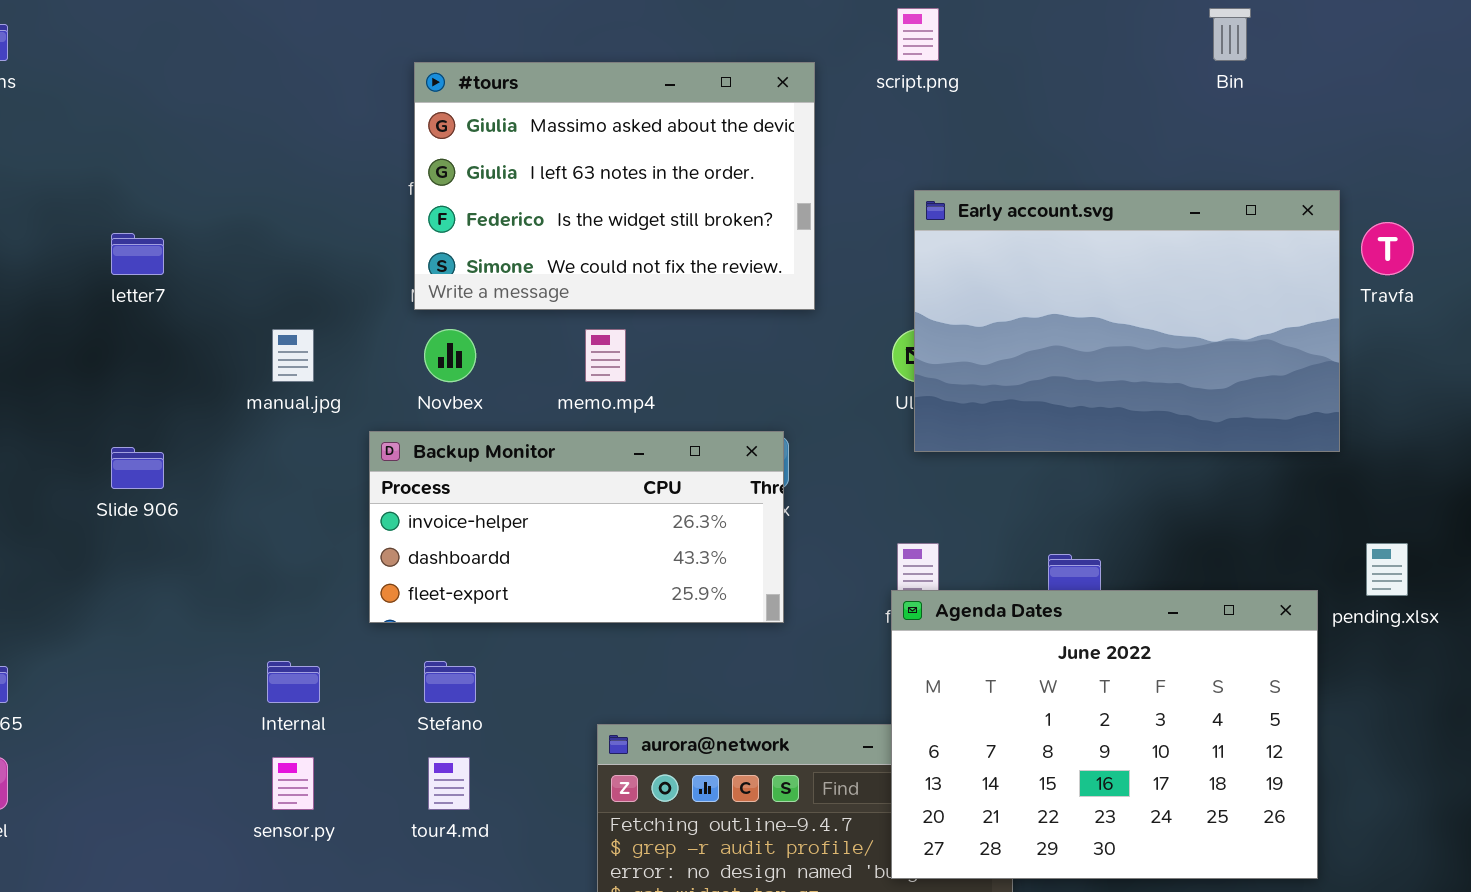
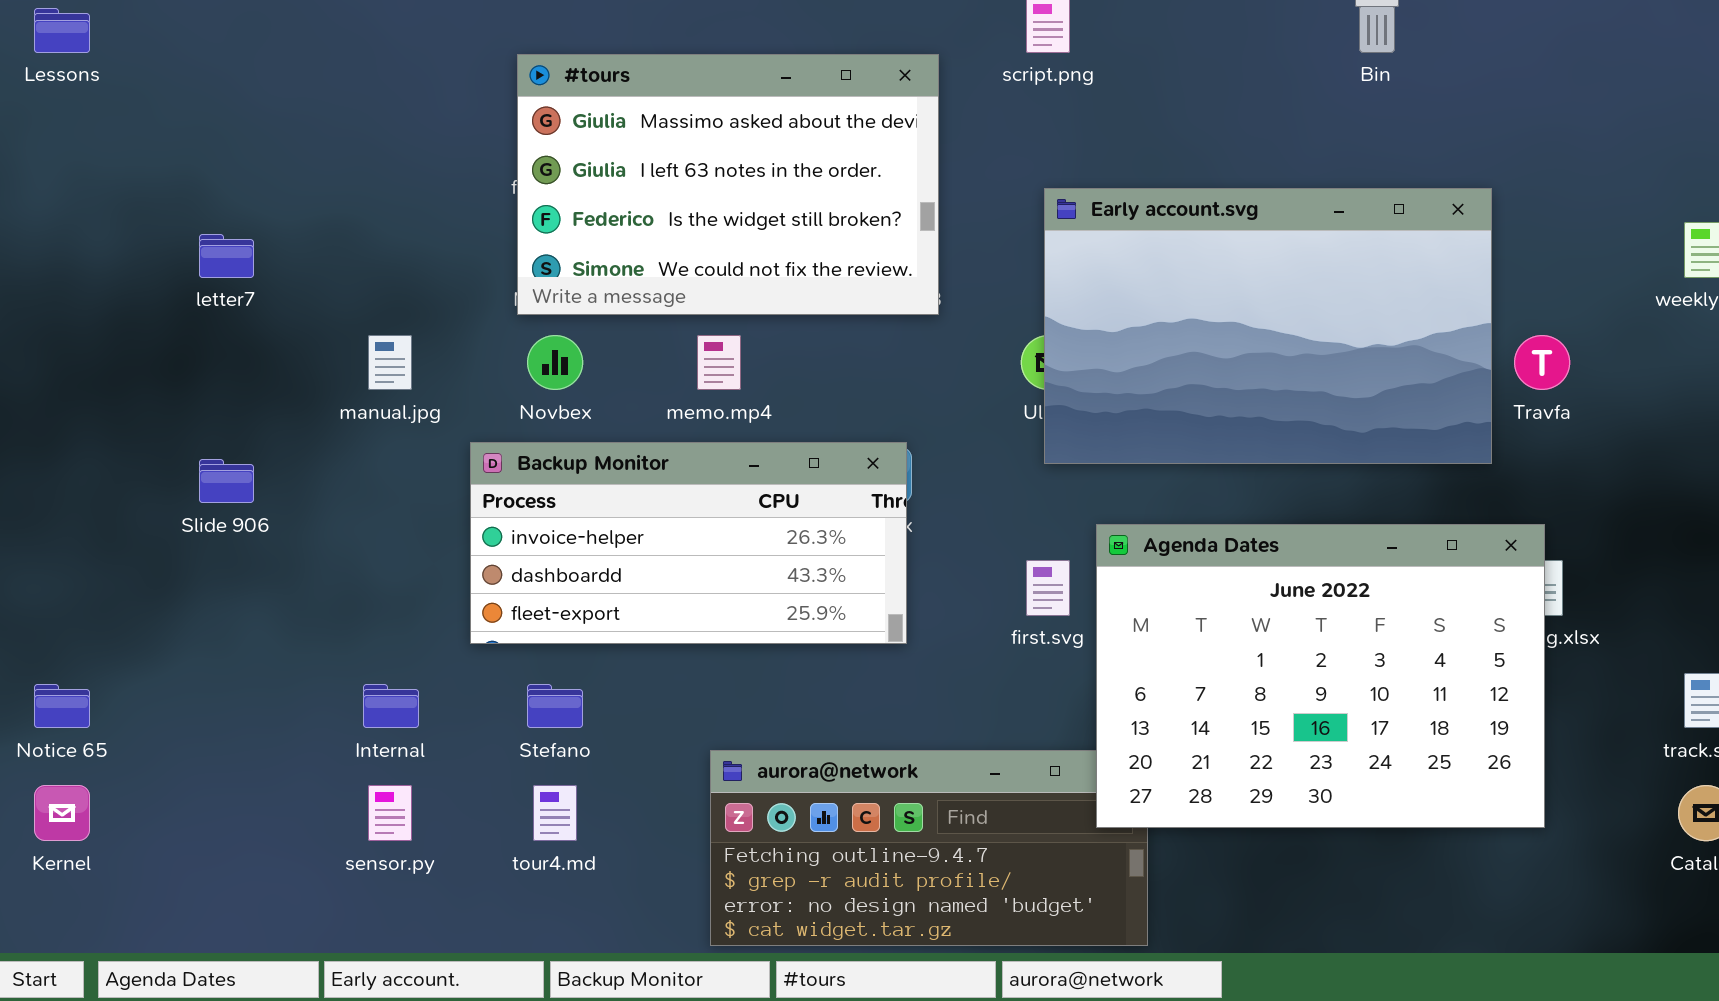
Travfa: [1361,222,1414,275] -> [1514,335,1570,390], moved
Agenda Dates: [891,590,1318,879] -> [1096,524,1545,828], moved

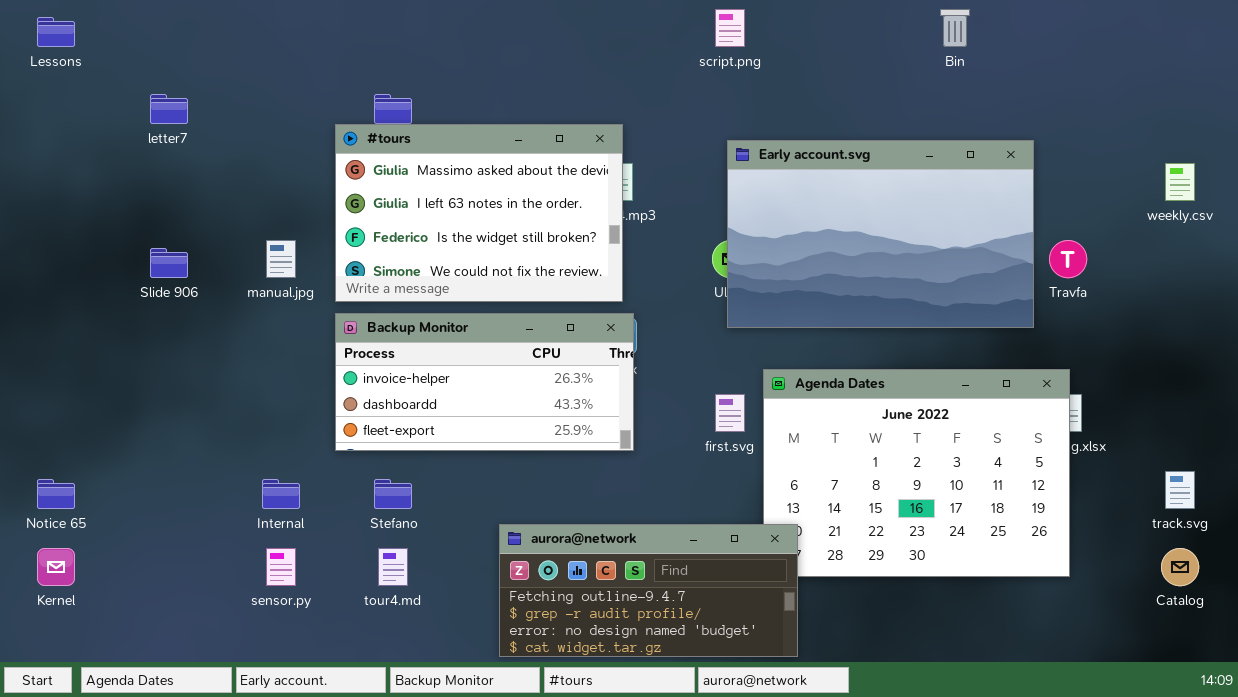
#tours: [517,54,939,315] -> [335,124,623,302], moved
letter7: [199,234,254,278] -> [150,94,188,124], moved
Slide 906: [199,459,254,503] -> [150,248,188,278], moved
aurora@network: [710,750,1148,946] -> [499,524,798,657], raised

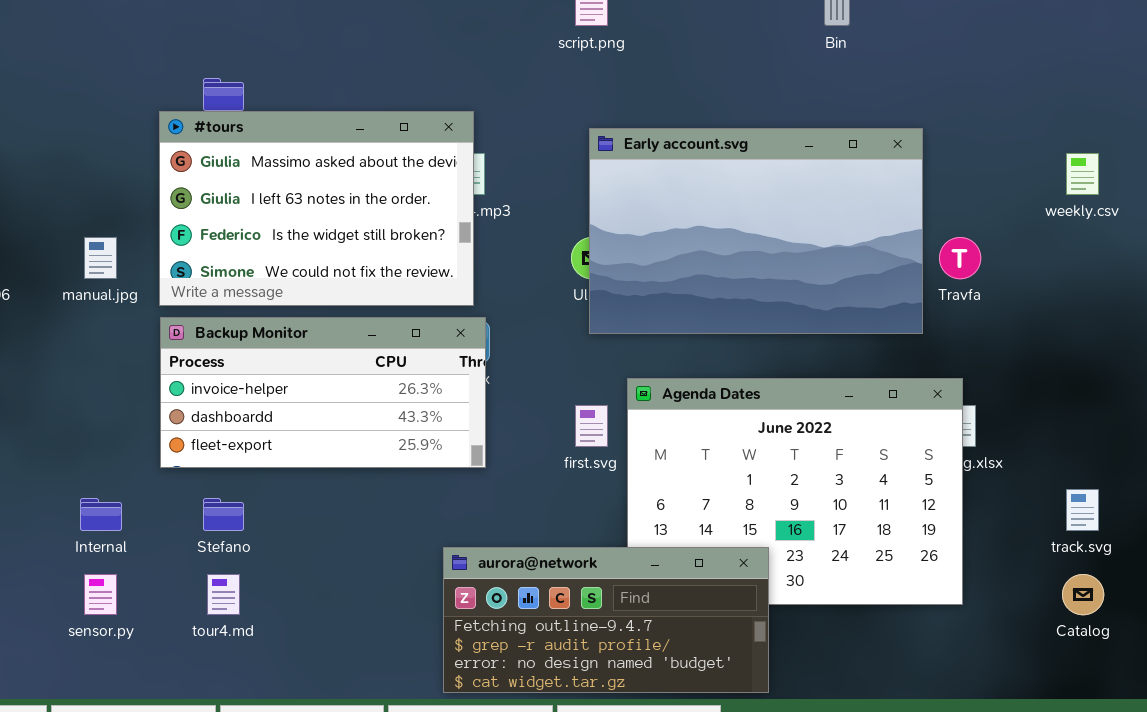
aurora@network: [499,524,798,657] -> [443,547,769,693], moved

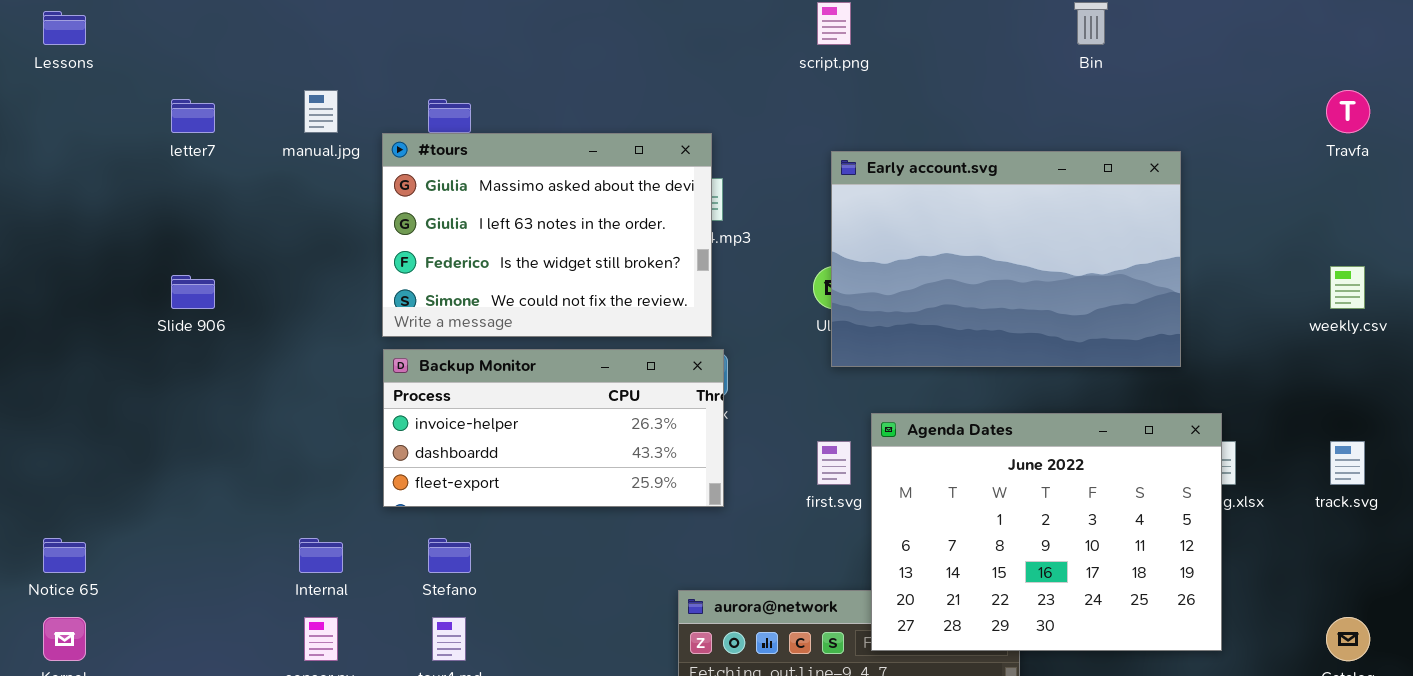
weekly.csv: [1066,153,1099,195] -> [1330,266,1365,309], moved
manual.jpg: [84,237,117,279] -> [304,90,338,133], moved
Travfa: [939,237,981,279] -> [1326,90,1370,133], moved
Agenda Dates: [627,378,963,605] -> [871,413,1222,651], raised
track.svg: [1066,489,1099,531] -> [1330,441,1365,485], moved

